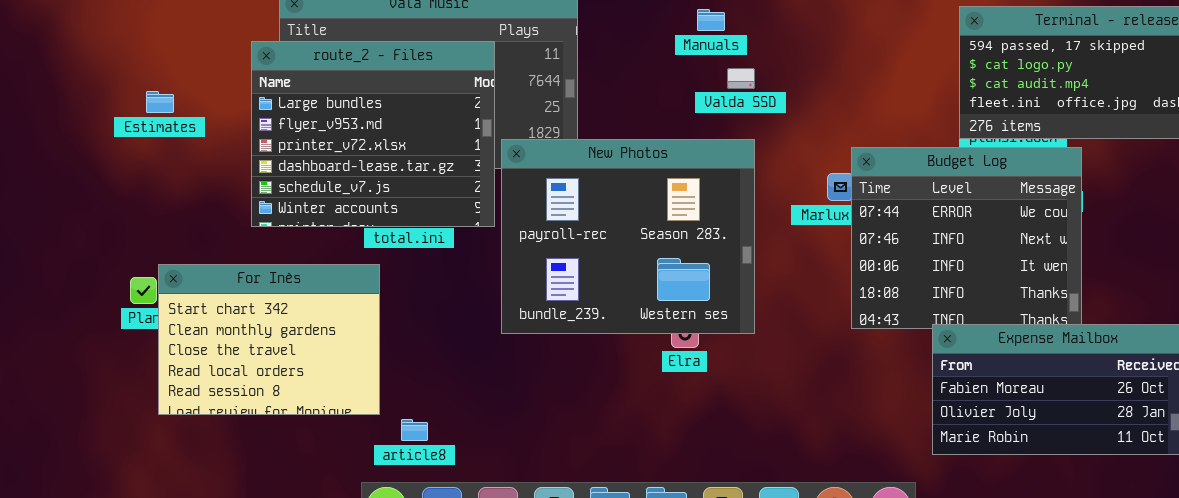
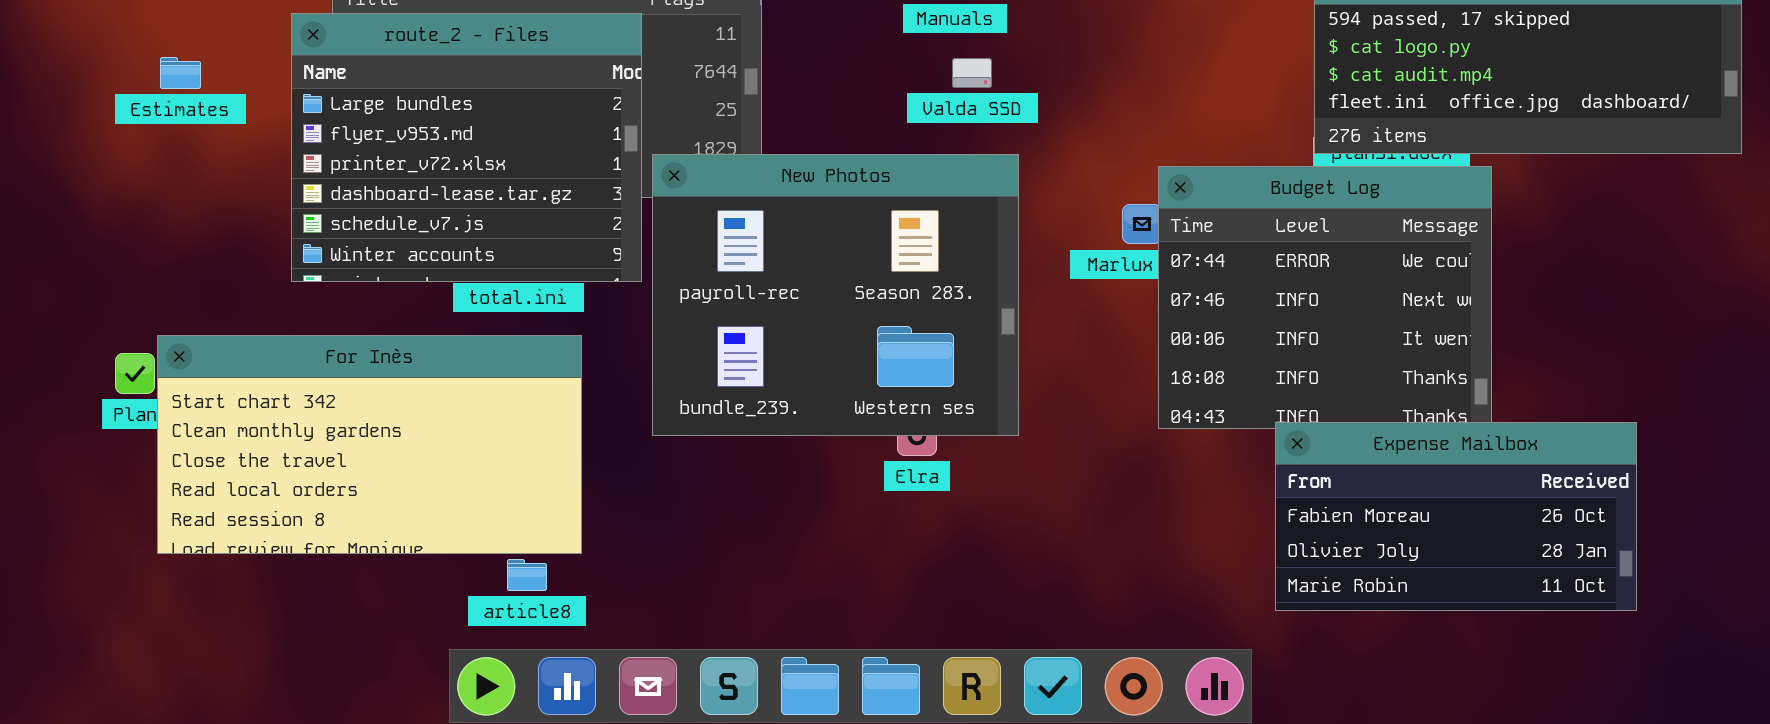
Valda SSD: [727,68,755,89] -> [952,58,992,88], moved
Estimates: [146,91,174,113] -> [160,57,201,89], moved
For Inès: [158,264,380,415] -> [157,335,582,554], resized

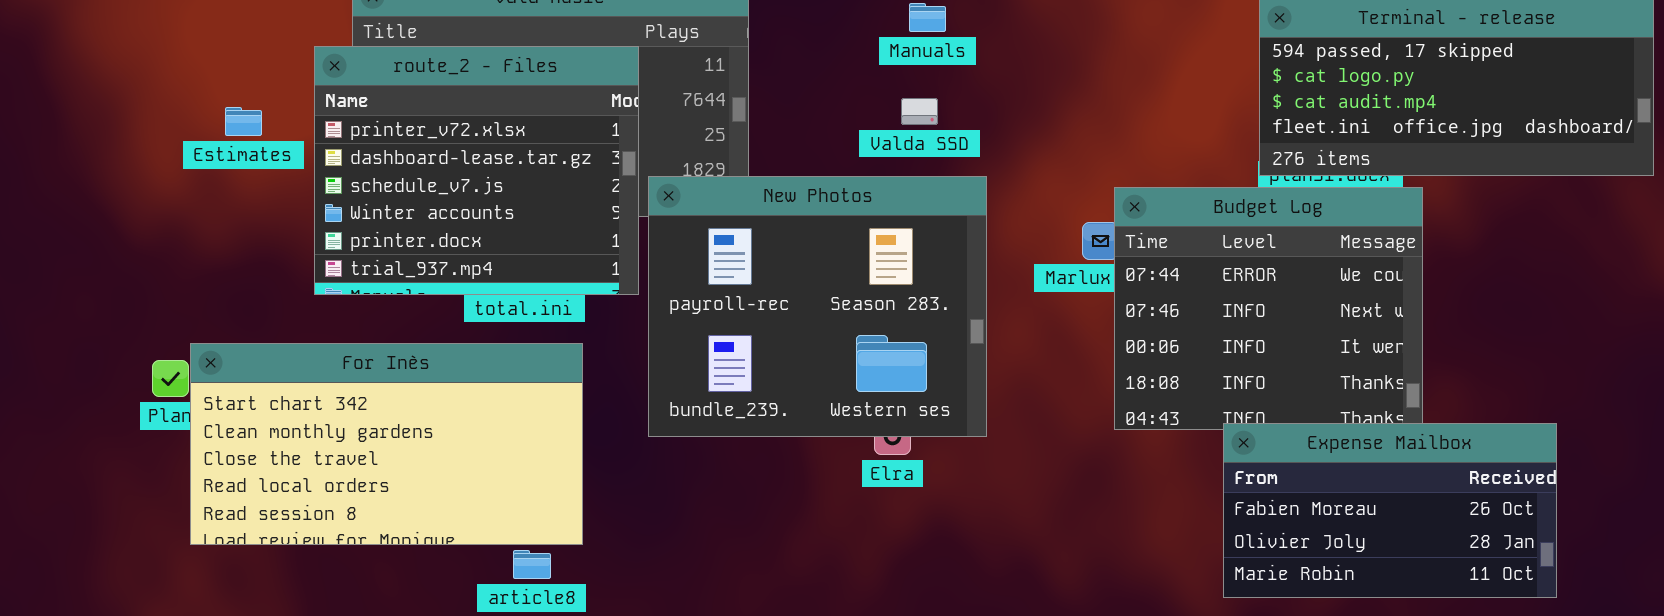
route_2 - Files: [291,13,642,282] -> [314,46,639,295], scrolled down 2 rows
Estimates: [160,57,201,89] -> [225,107,262,136], moved
Valda SSD: [952,58,992,88] -> [901,98,938,125], moved

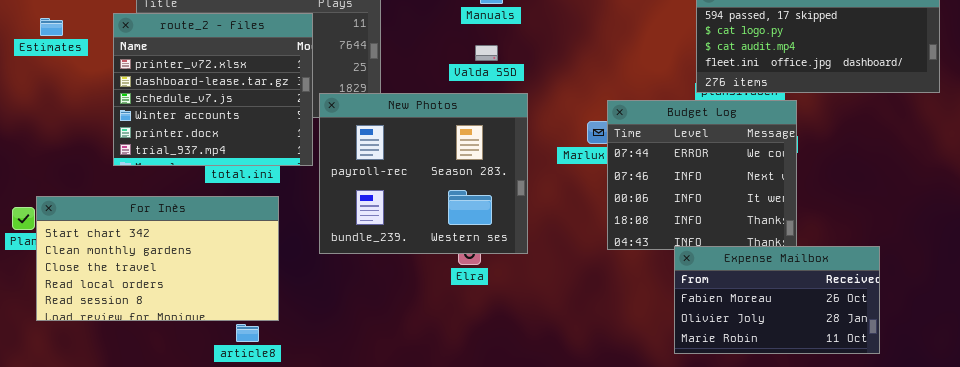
Estimates: [225,107,262,136] -> [40,18,63,36], moved

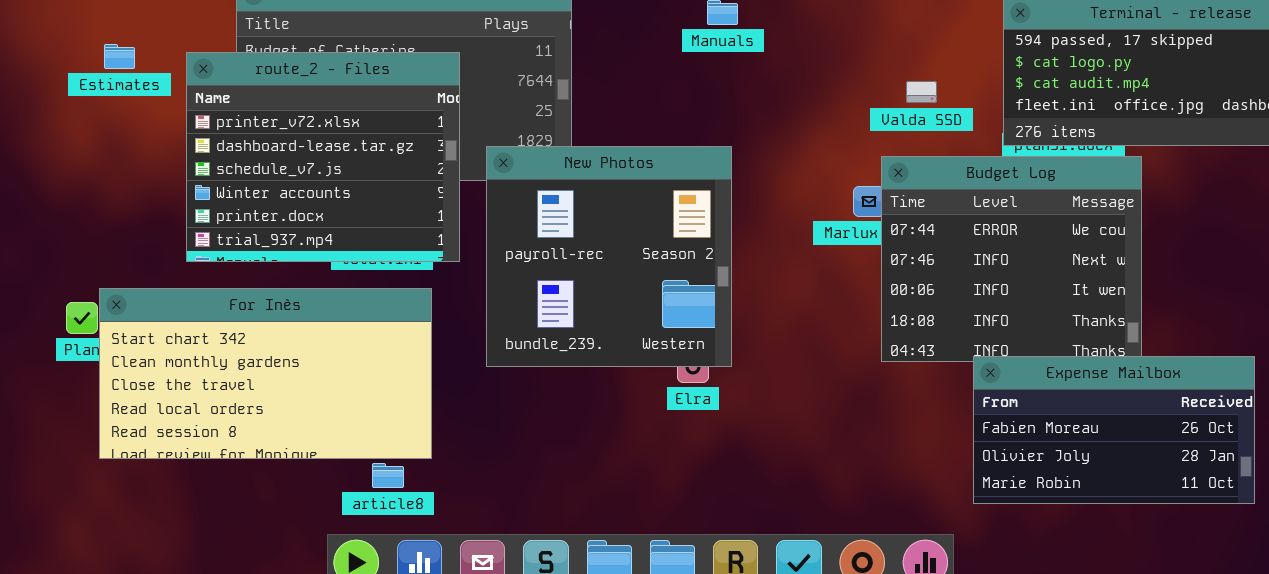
route_2 - Files: [113,13,313,166] -> [186,52,460,262], moved
Valda SSD: [475,45,498,61] -> [906,81,937,103], moved
New Photos: [319,93,528,254] -> [486,146,732,367], resized

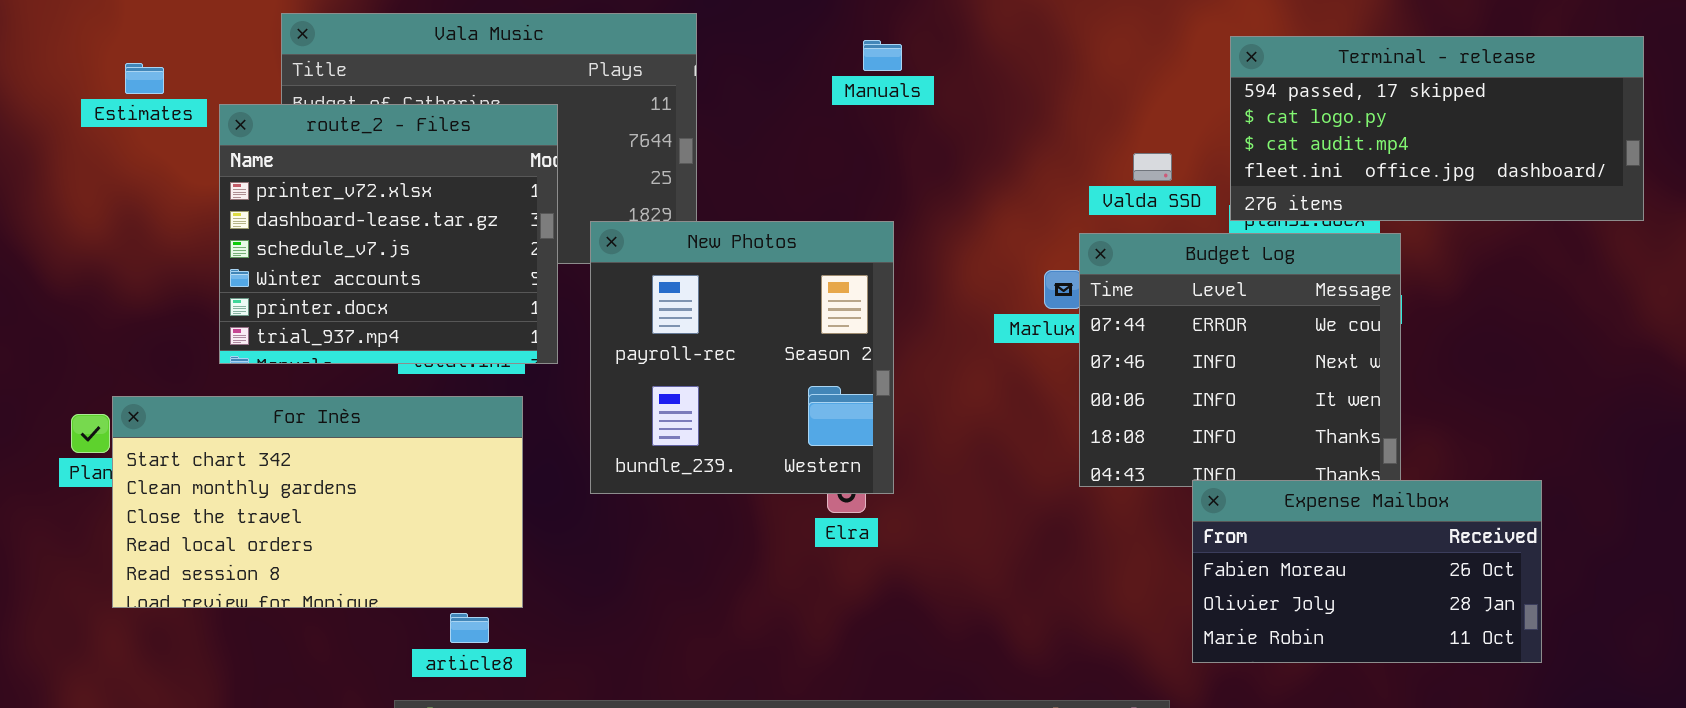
Estimates: [104,44,135,69] -> [125,63,164,94], moved
Valda SSD: [906,81,937,103] -> [1133,153,1172,181], moved

